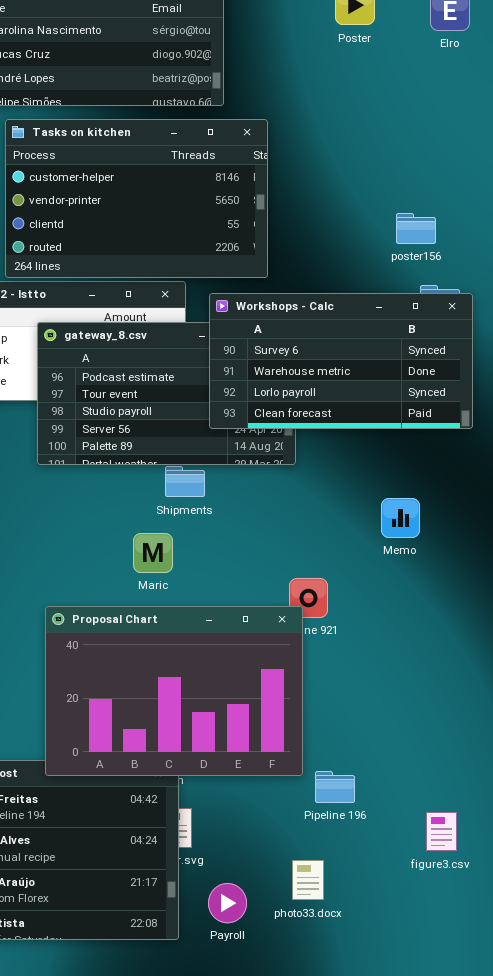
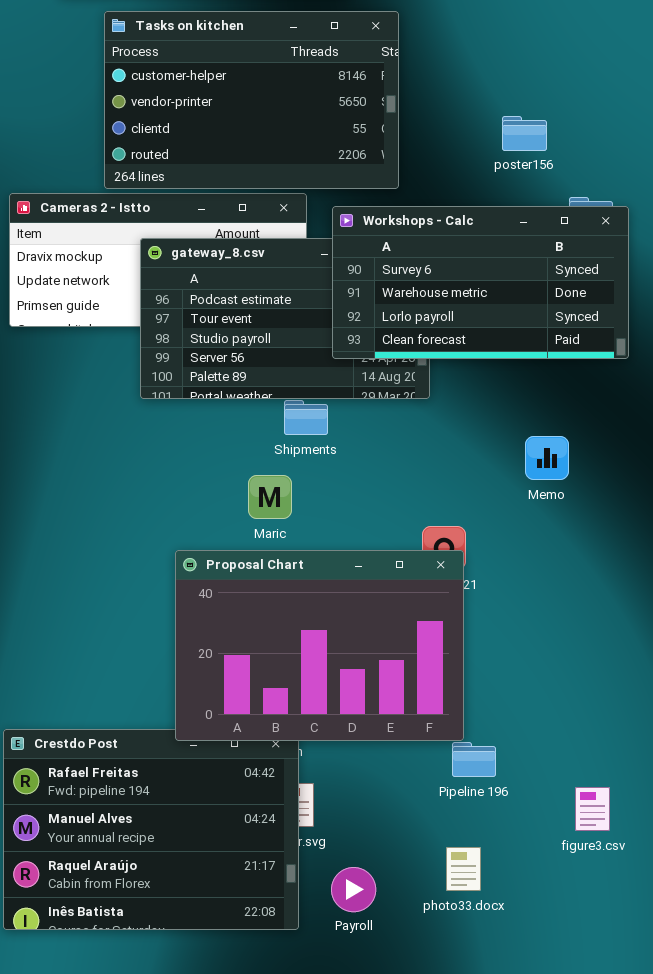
poster156: [396,213,436,244] -> [502,116,547,151], moved
Proposal Chart: [45,606,303,776] -> [175,550,464,741], moved
photo33.docx: [292,860,324,900] -> [446,847,481,891], moved

